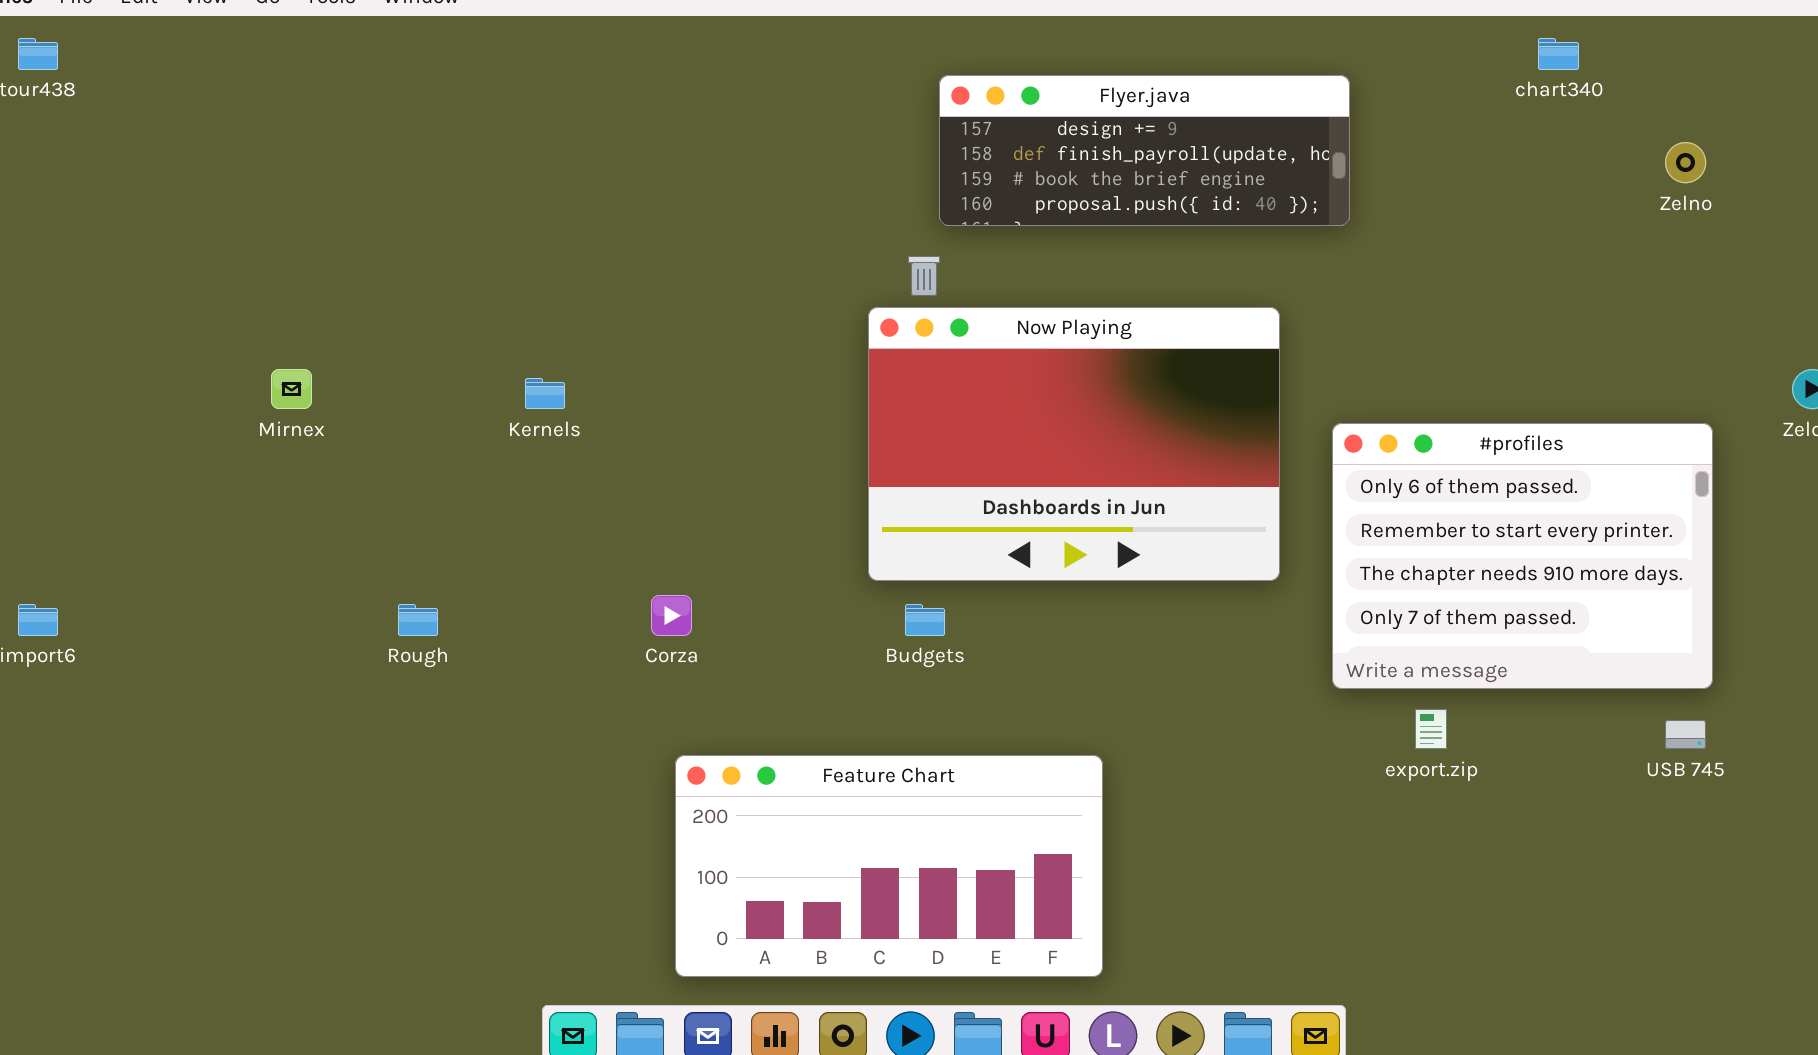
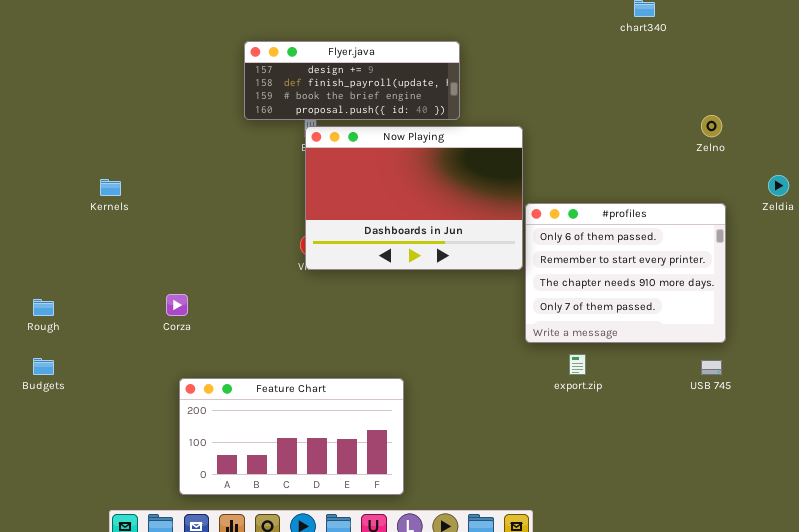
Flyer.java: [939,75,1350,226] -> [244,41,460,120], moved
Zelno: [1665,142,1706,183] -> [701,115,722,137], moved
Now Playing: [868,307,1280,581] -> [305,126,523,270], moved
Budgets: [905,604,945,636] -> [33,358,54,375], moved

